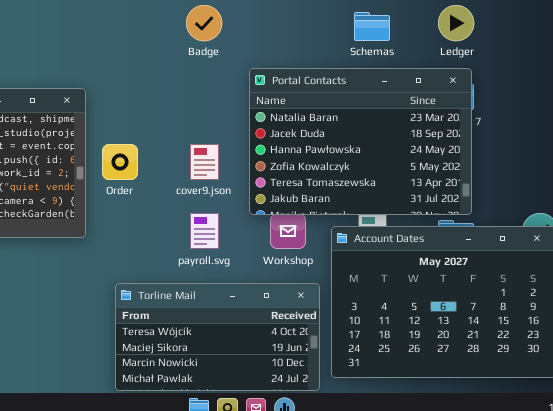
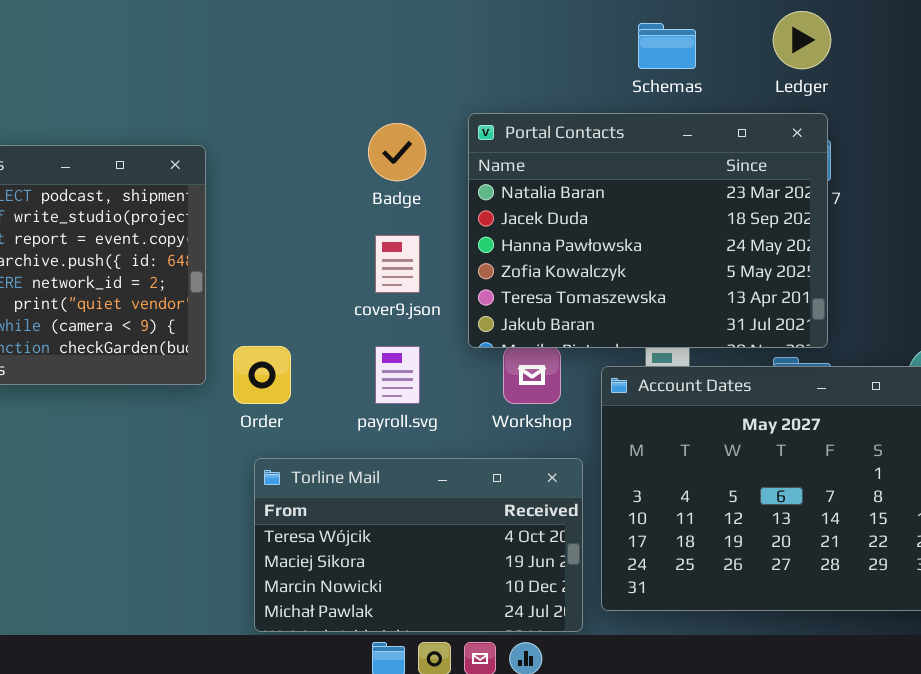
Badge: [186,5,222,41] -> [368,123,426,181], moved
Order: [102,144,138,180] -> [233,346,291,404], moved

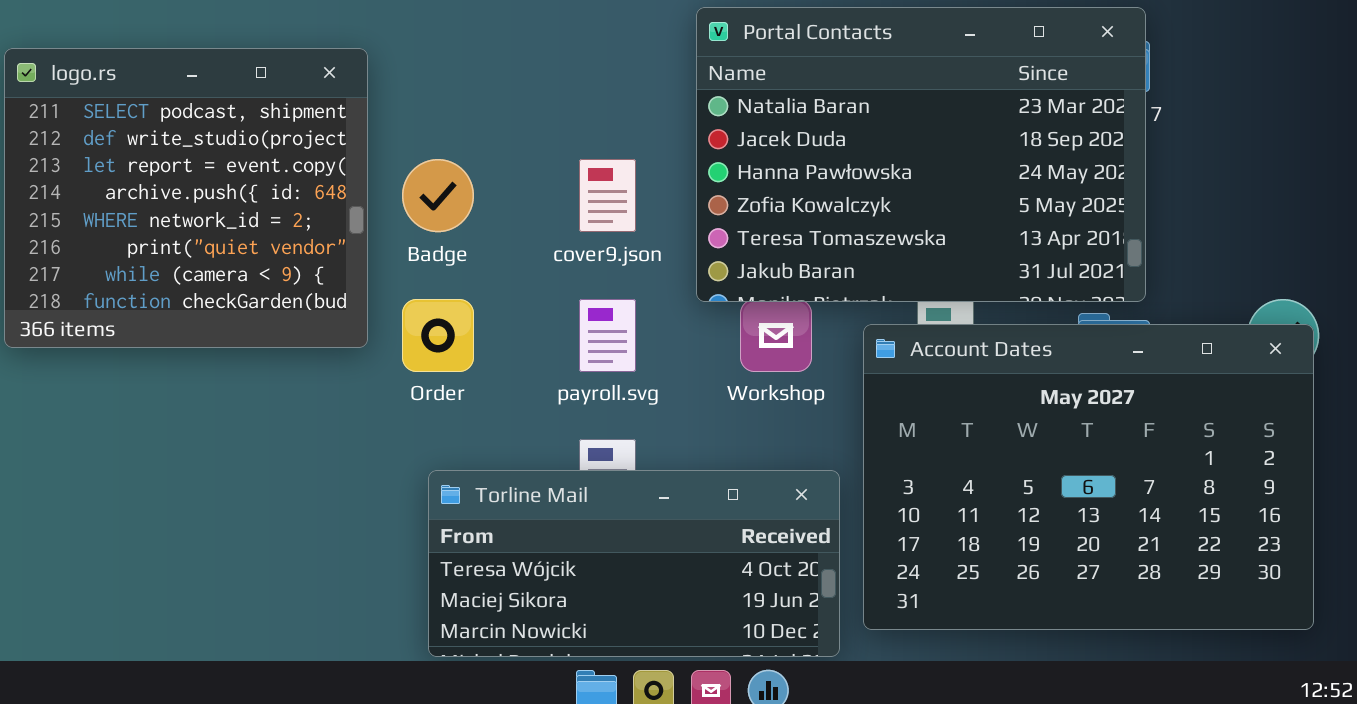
Badge: [368,123,426,181] -> [402,159,474,232], moved
Torline Mail: [254,458,583,632] -> [428,470,840,657], resized

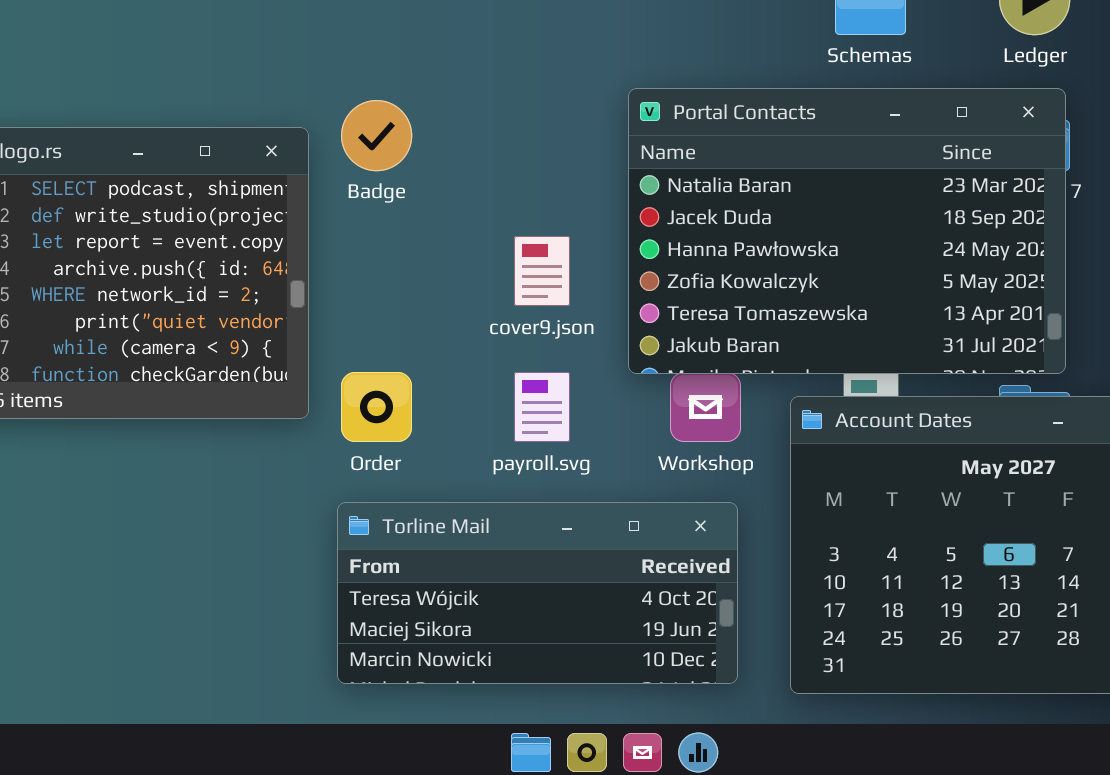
Badge: [402,159,474,232] -> [341,100,412,171], moved
Torline Mail: [428,470,840,657] -> [337,502,738,684], moved

